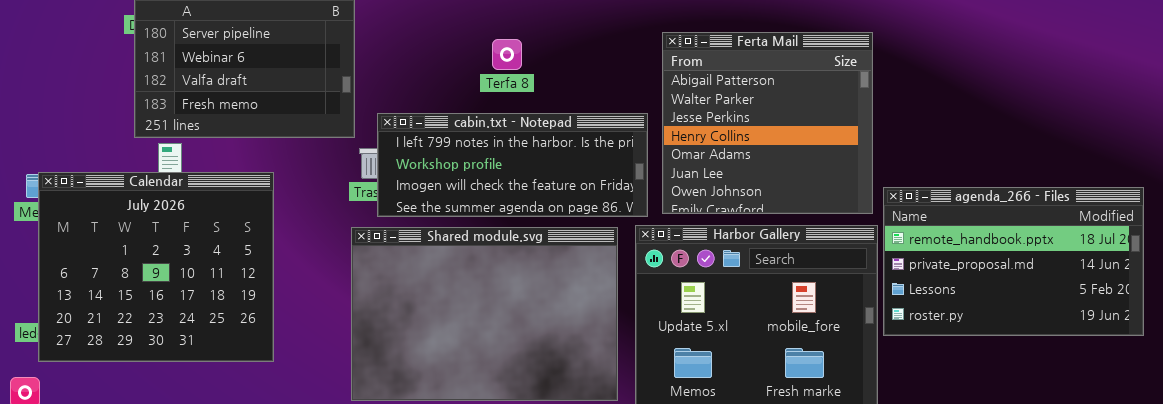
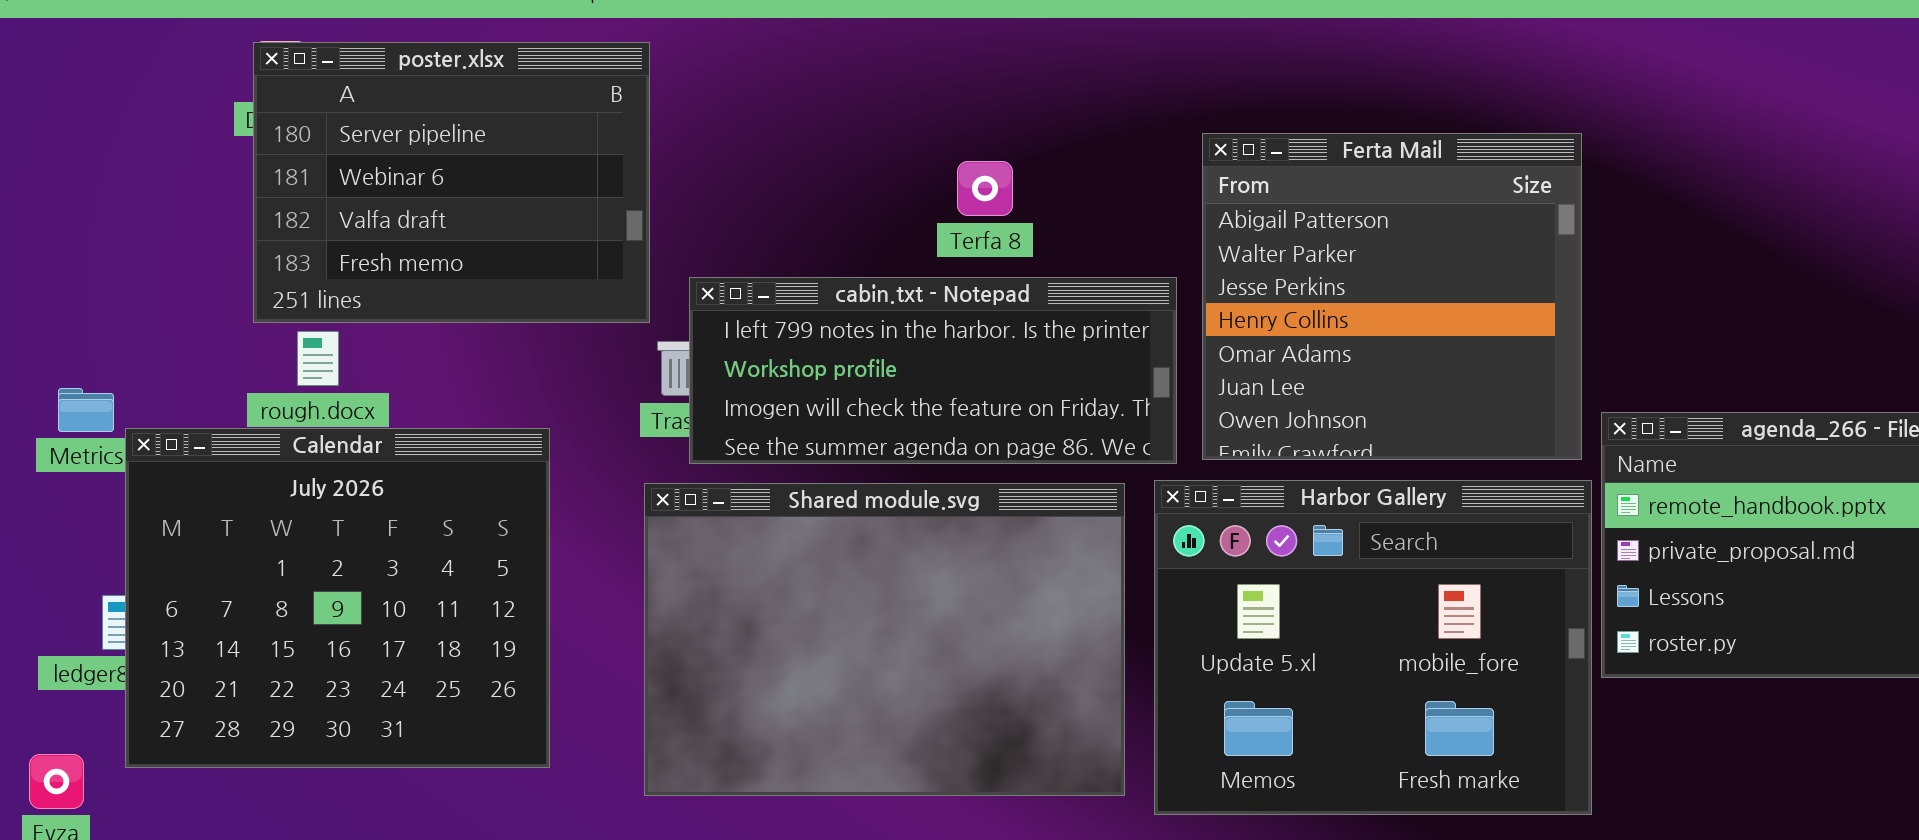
Terfa 8: [492,39,522,70] -> [957,161,1013,216], moved
Calendar: [38,172,274,362] -> [125,428,550,768], moved

